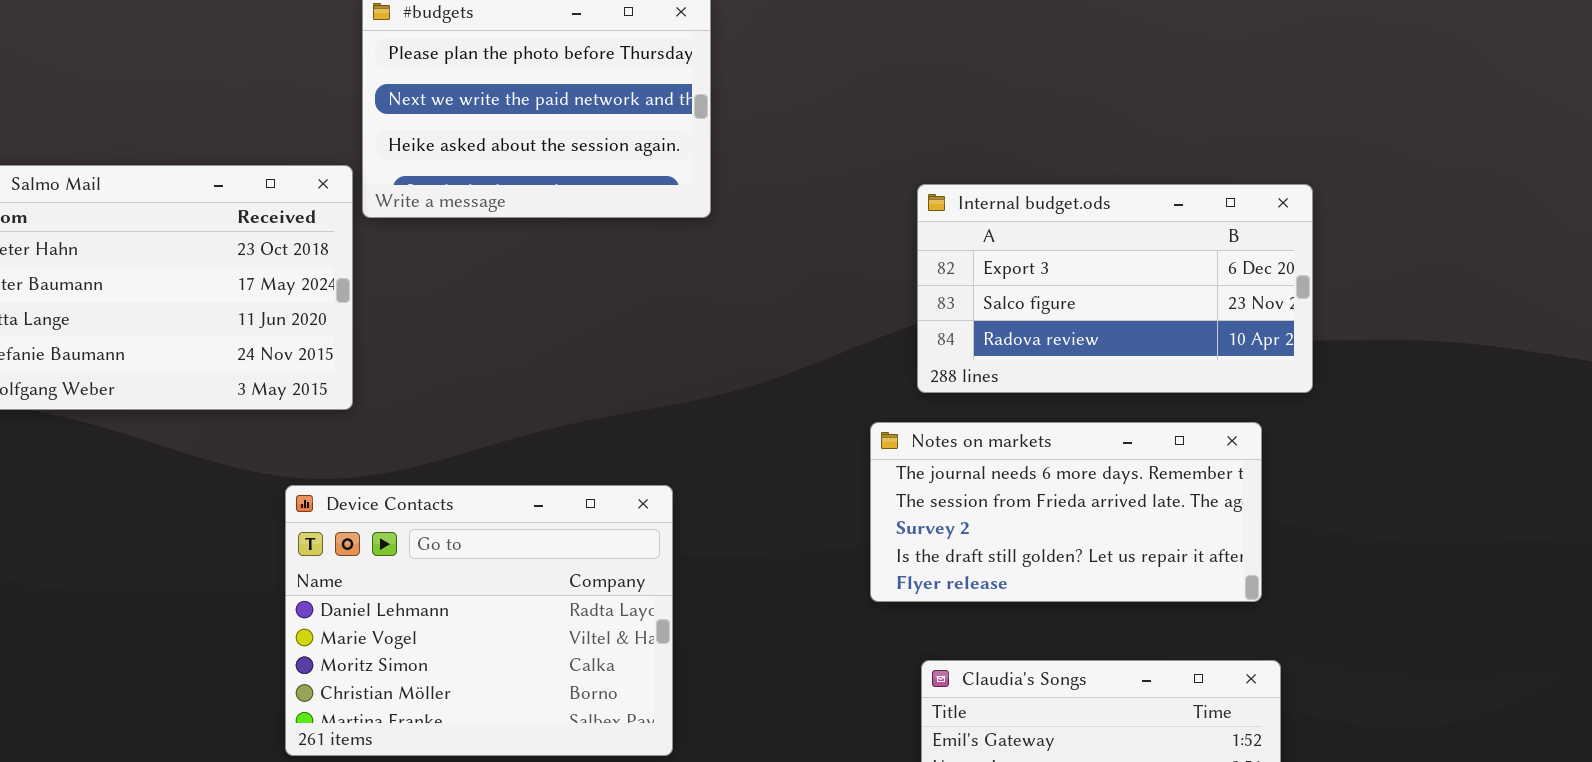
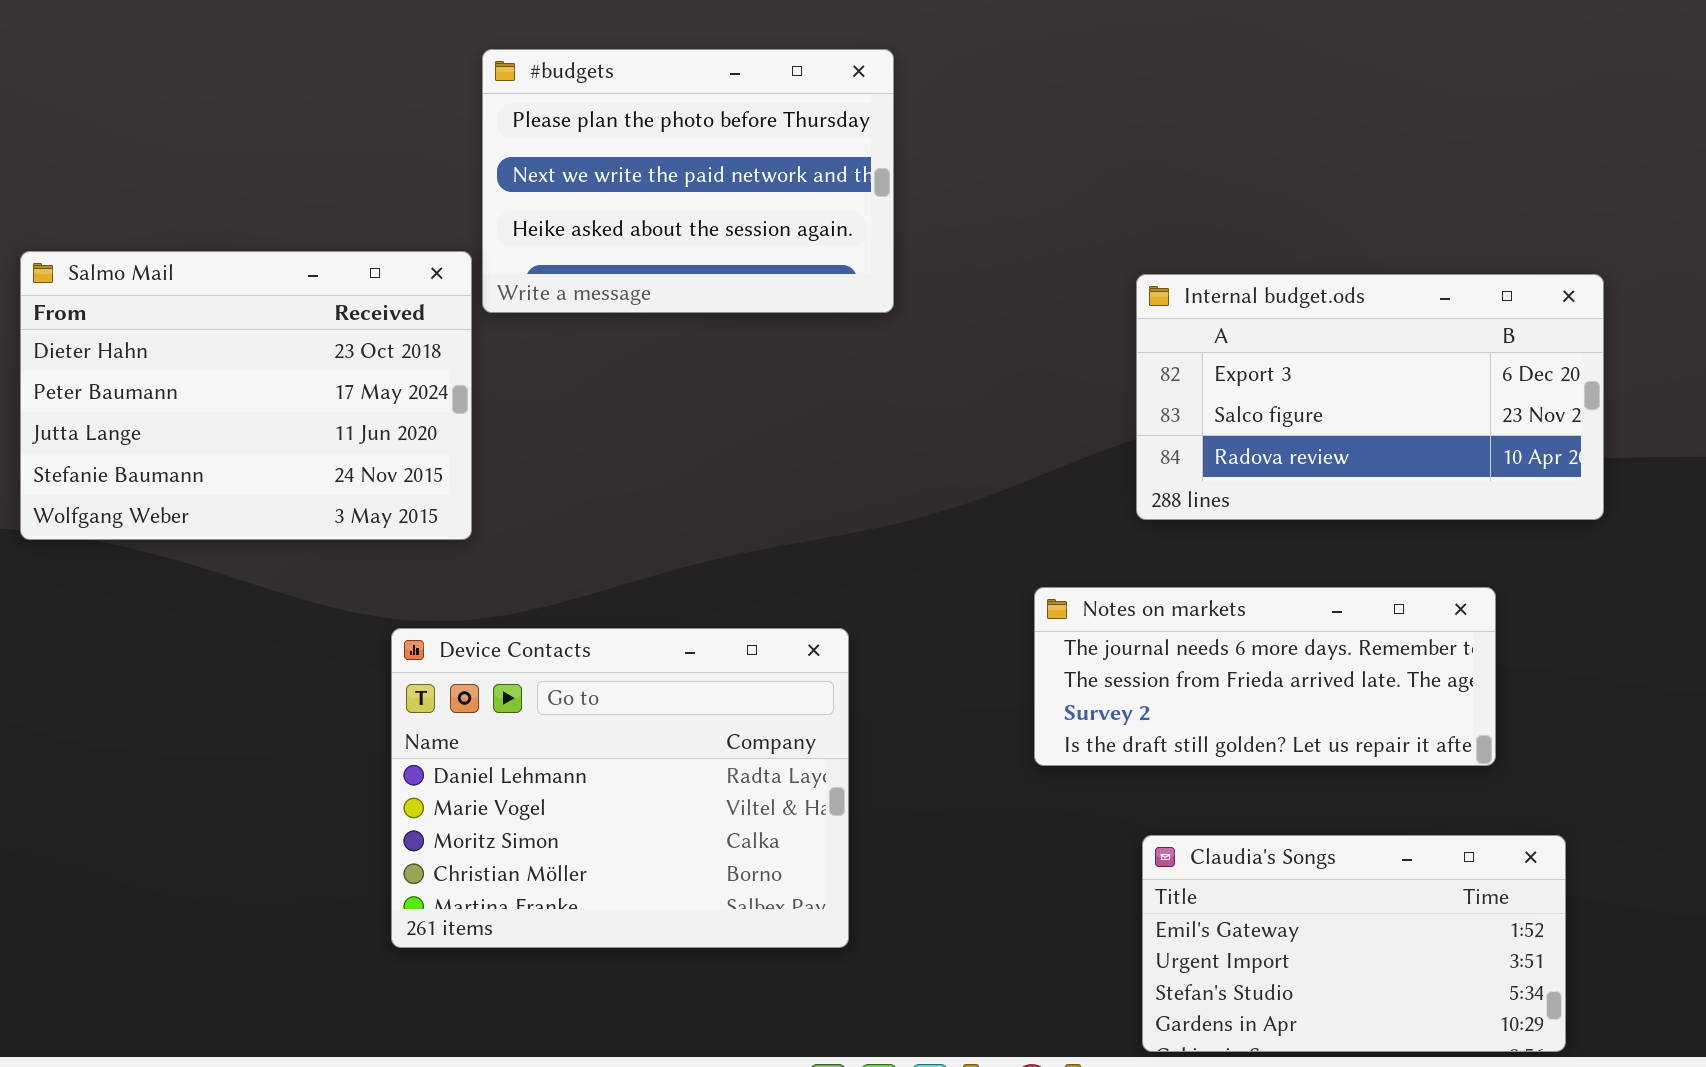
Notes on markets: [870,422,1262,602] -> [1034,587,1496,766], moved, resized

